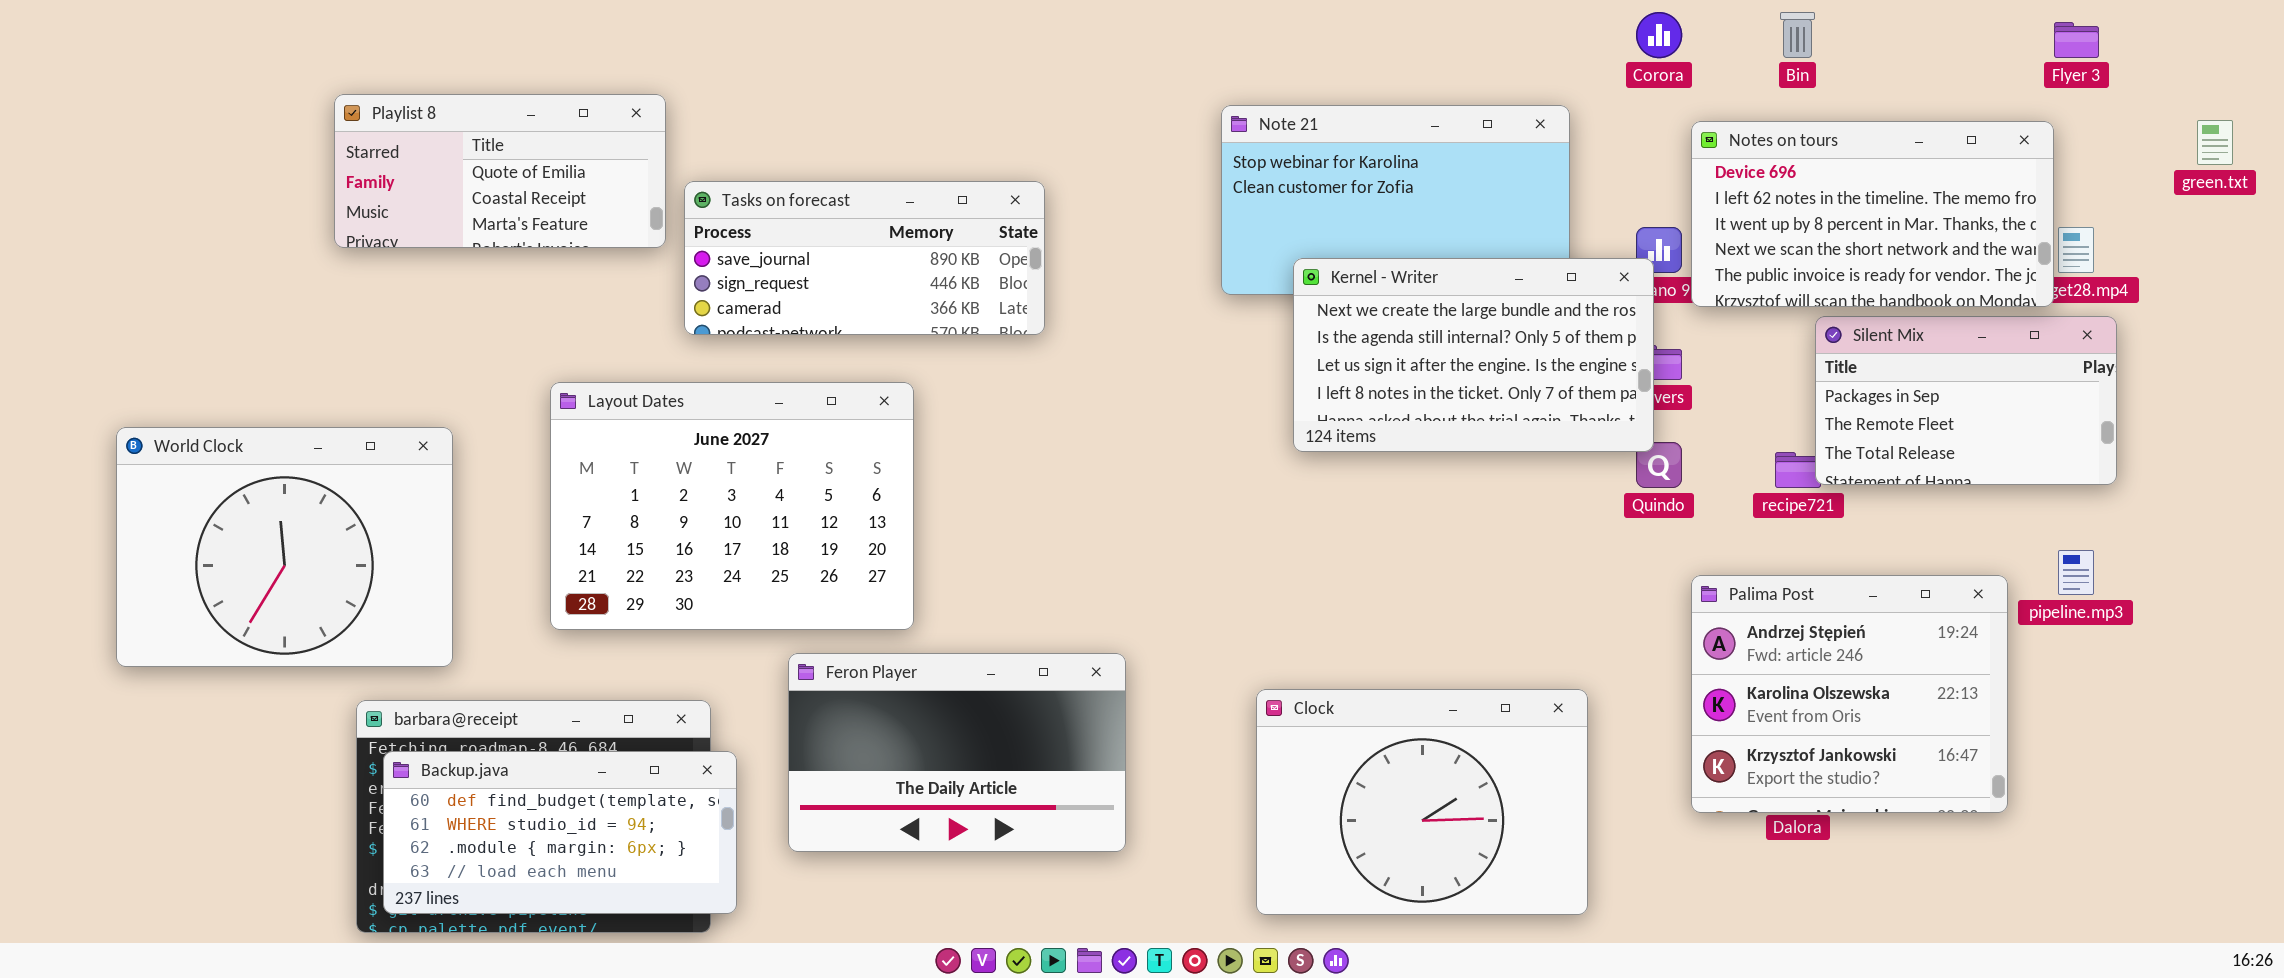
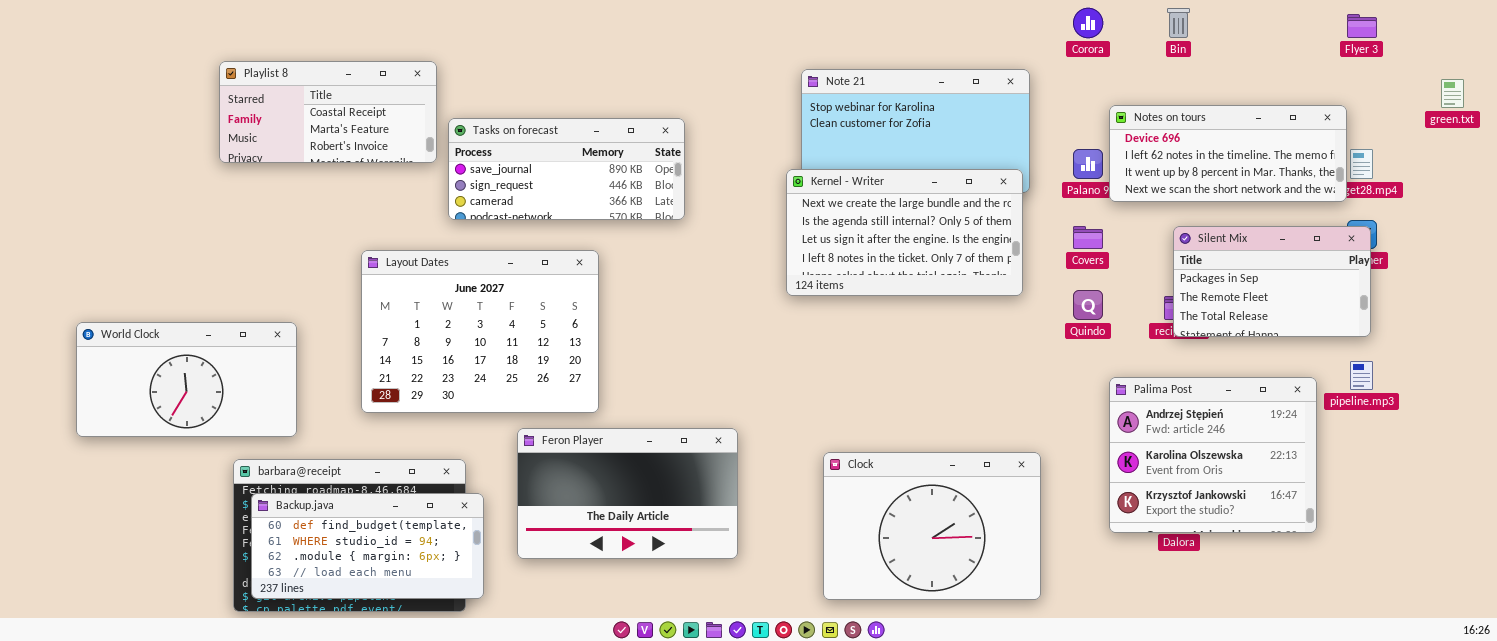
Playlist 8: [334,94,666,248] -> [219,61,437,163], scrolled down 1 row
Notes on tours: [1691,121,2054,307] -> [1109,105,1347,202], resized
Kernel - Writer: [1293,258,1654,452] -> [786,169,1023,296], moved
Silent Mix: [1815,316,2117,485] -> [1173,226,1371,337], moved
World Clock: [116,427,453,667] -> [76,322,297,437], resized

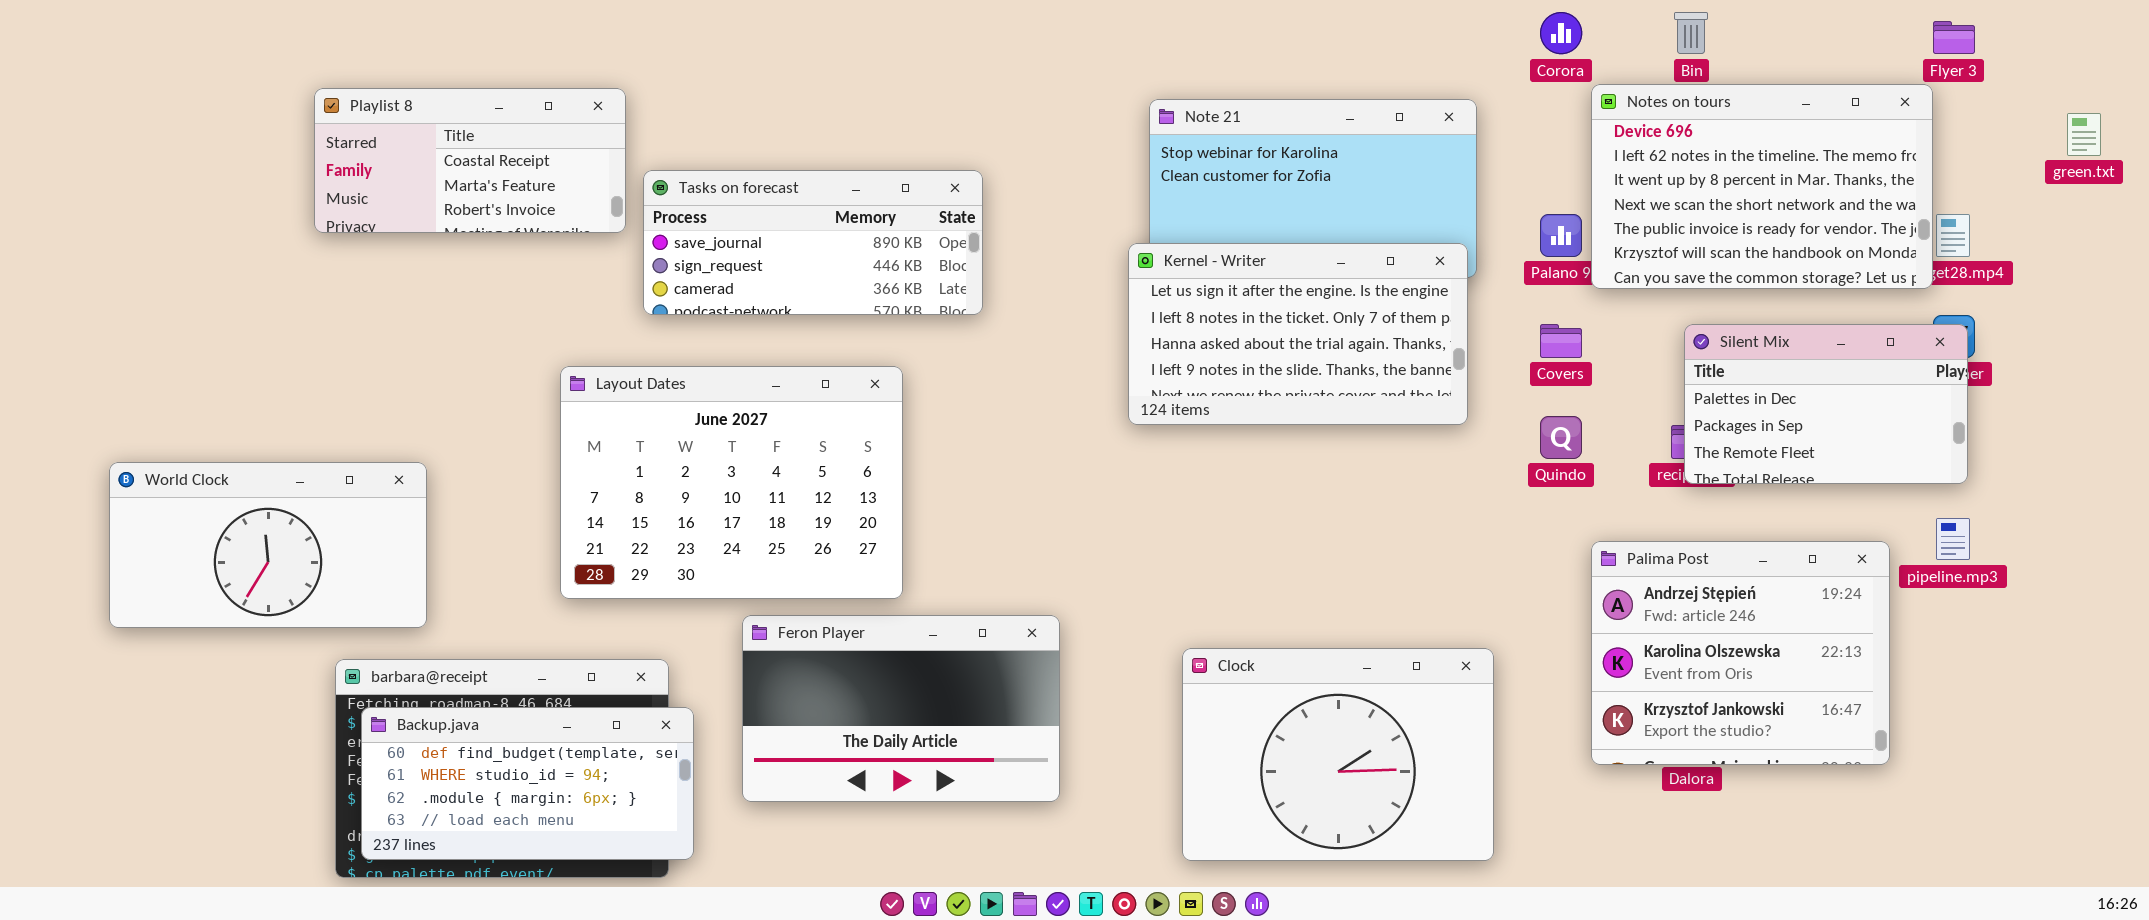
Notes on tours: [1109,105,1347,202] -> [1591,84,1933,289], resized
Kernel - Writer: [786,169,1023,296] -> [1128,243,1468,425], scrolled down 2 rows
Silent Mix: [1173,226,1371,337] -> [1684,324,1968,484], scrolled up 1 row
Layout Dates: [361,250,599,413] -> [560,366,903,599], moved

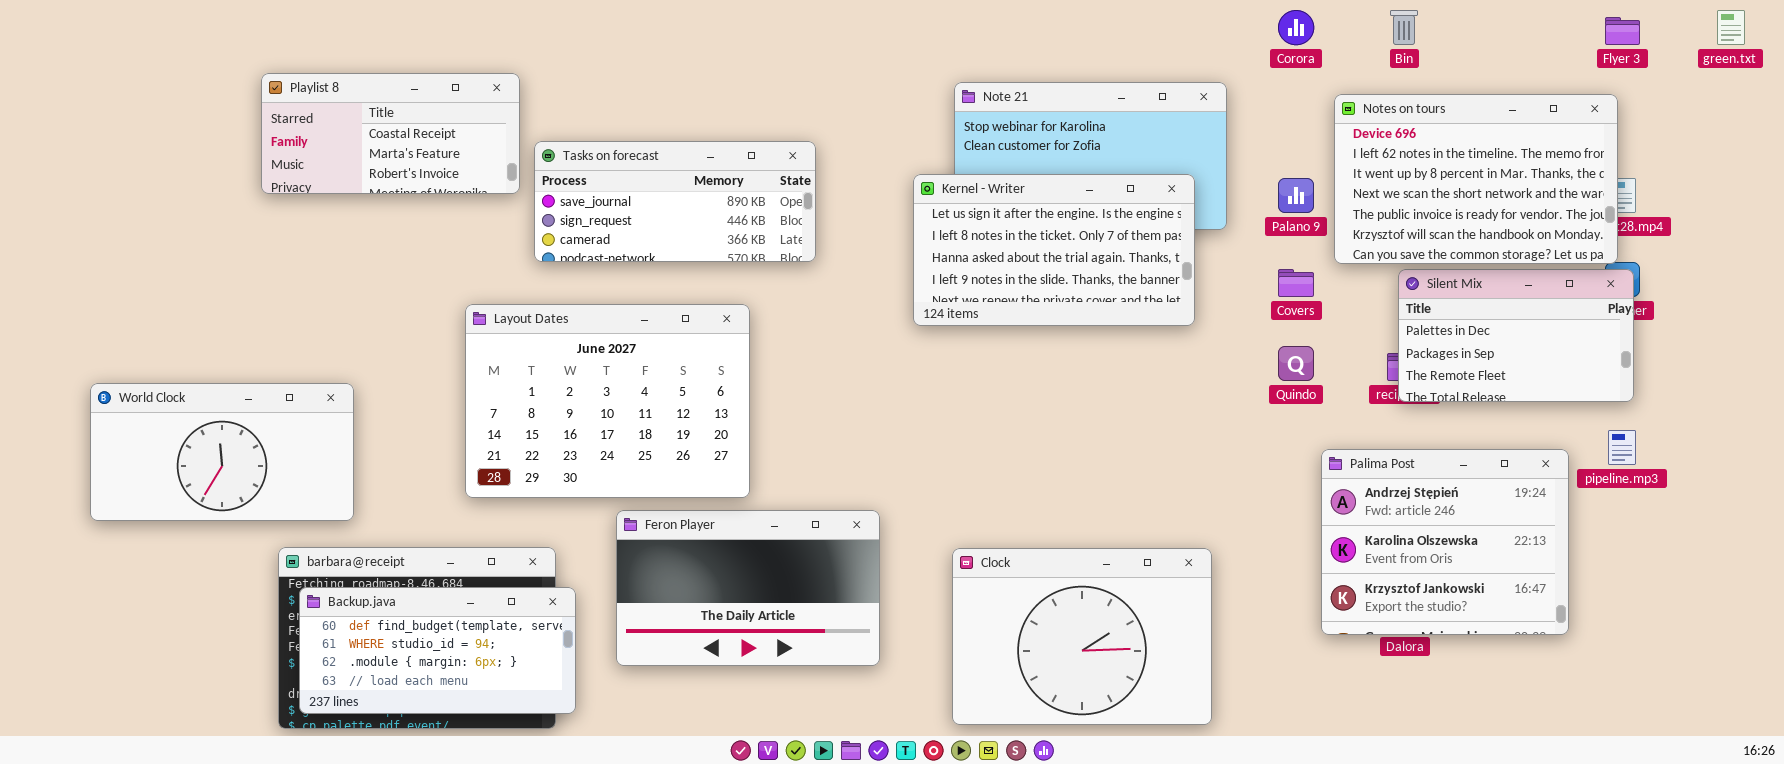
Notes on tours: [1591,84,1933,289] -> [1334,94,1618,264], moved
green.txt: [2067,113,2101,156] -> [1717,10,1745,45], moved
Kernel - Writer: [1128,243,1468,425] -> [913,174,1195,326], moved
Clock: [1182,648,1494,861] -> [952,548,1212,725], moved

